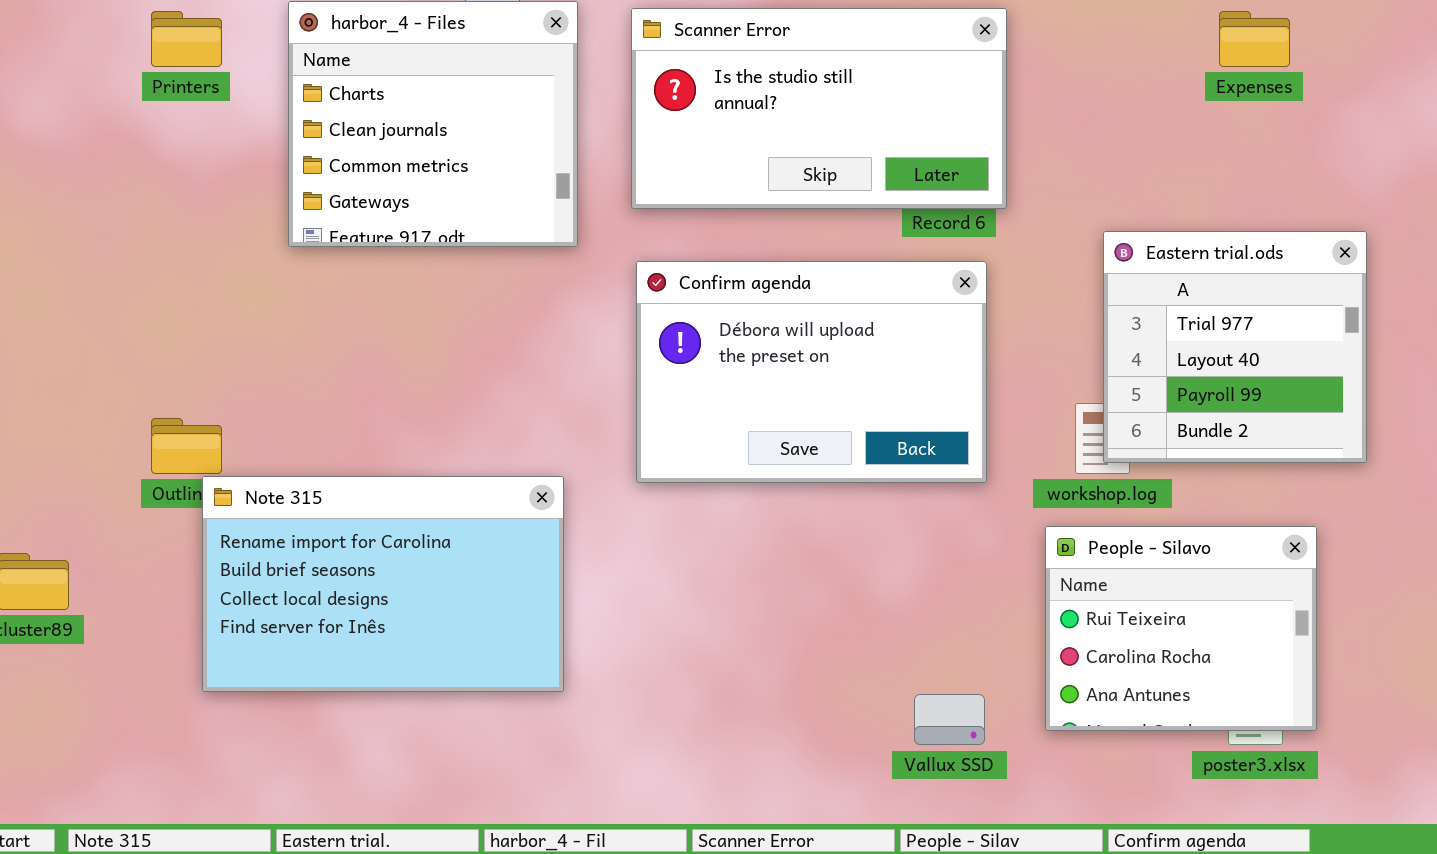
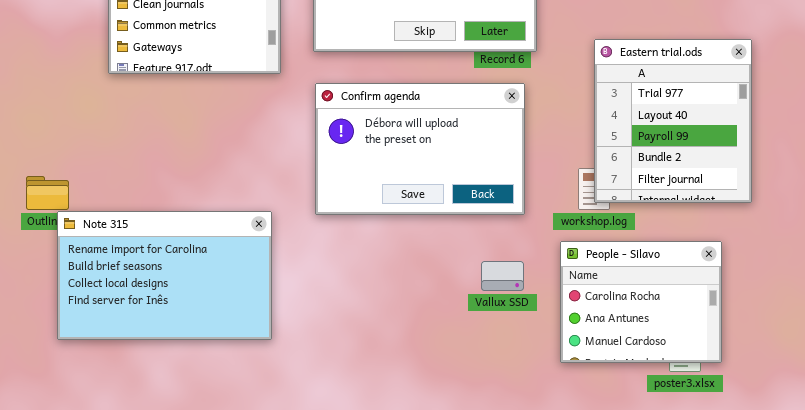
Eastern trial.ods: [1103,231,1367,463] -> [594,39,752,203], resized
People - Silavo: [1045,526,1317,731] -> [560,241,722,363], scrolled down 1 row
Vallux SSD: [914,694,985,745] -> [481,261,524,291], moved

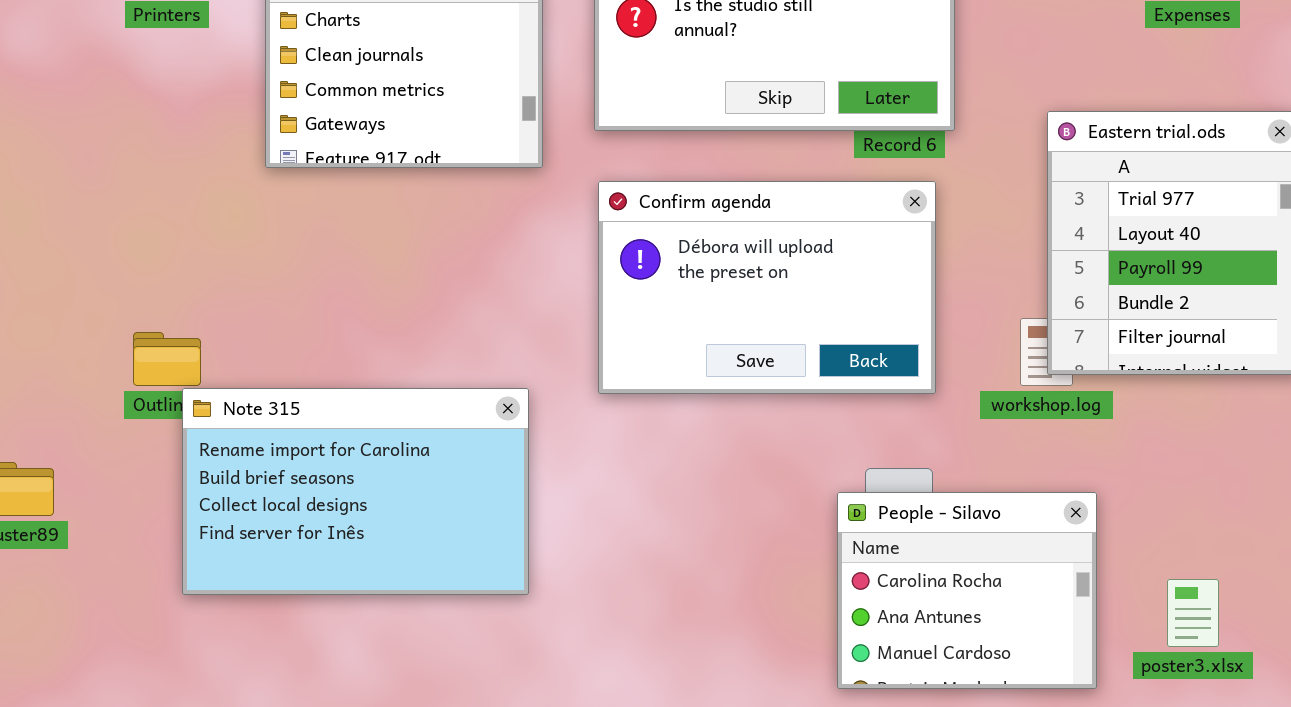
People - Silavo: [560,241,722,363] -> [837,492,1097,689], moved

